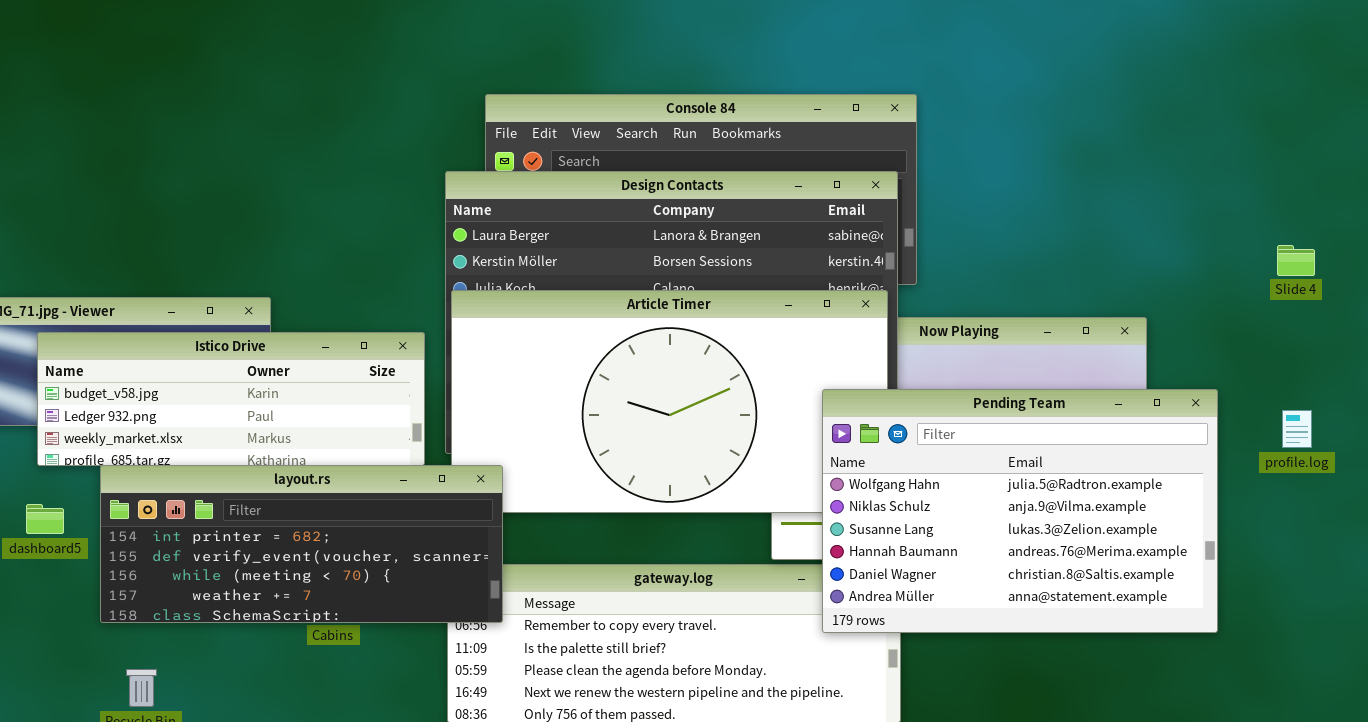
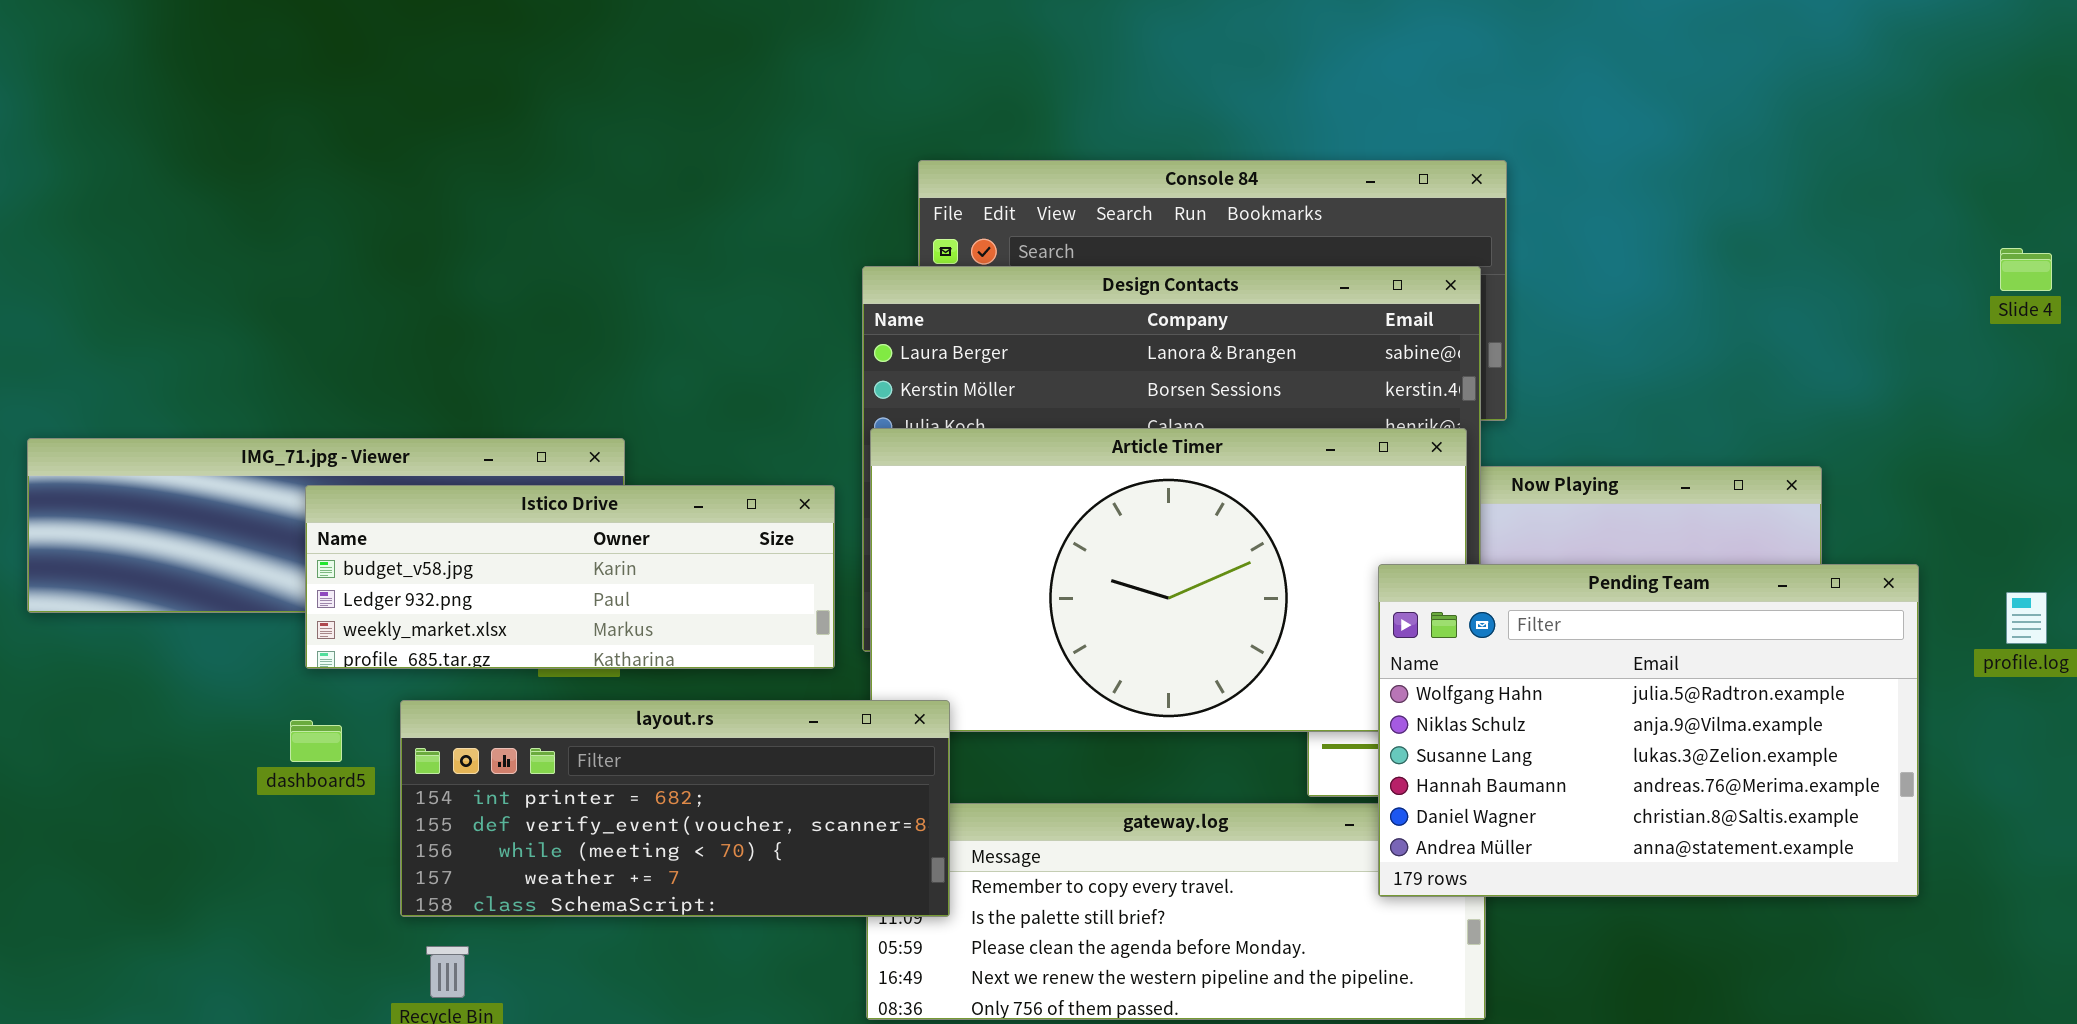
Slide 4: [1277,245,1315,276] -> [2000,248,2052,291], moved
layout.rs: [100,465,503,623] -> [400,700,950,917], moved

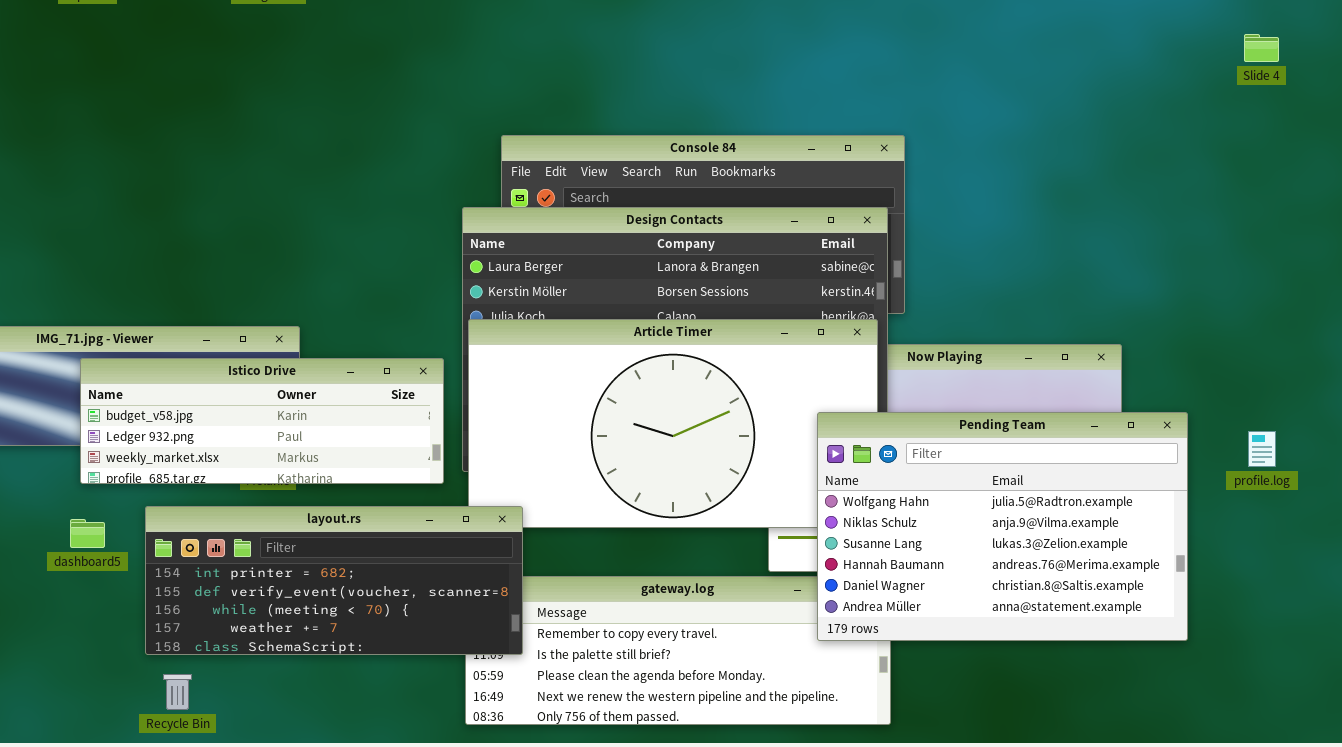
Slide 4: [2000,248,2052,291] -> [1244,34,1279,62], moved

